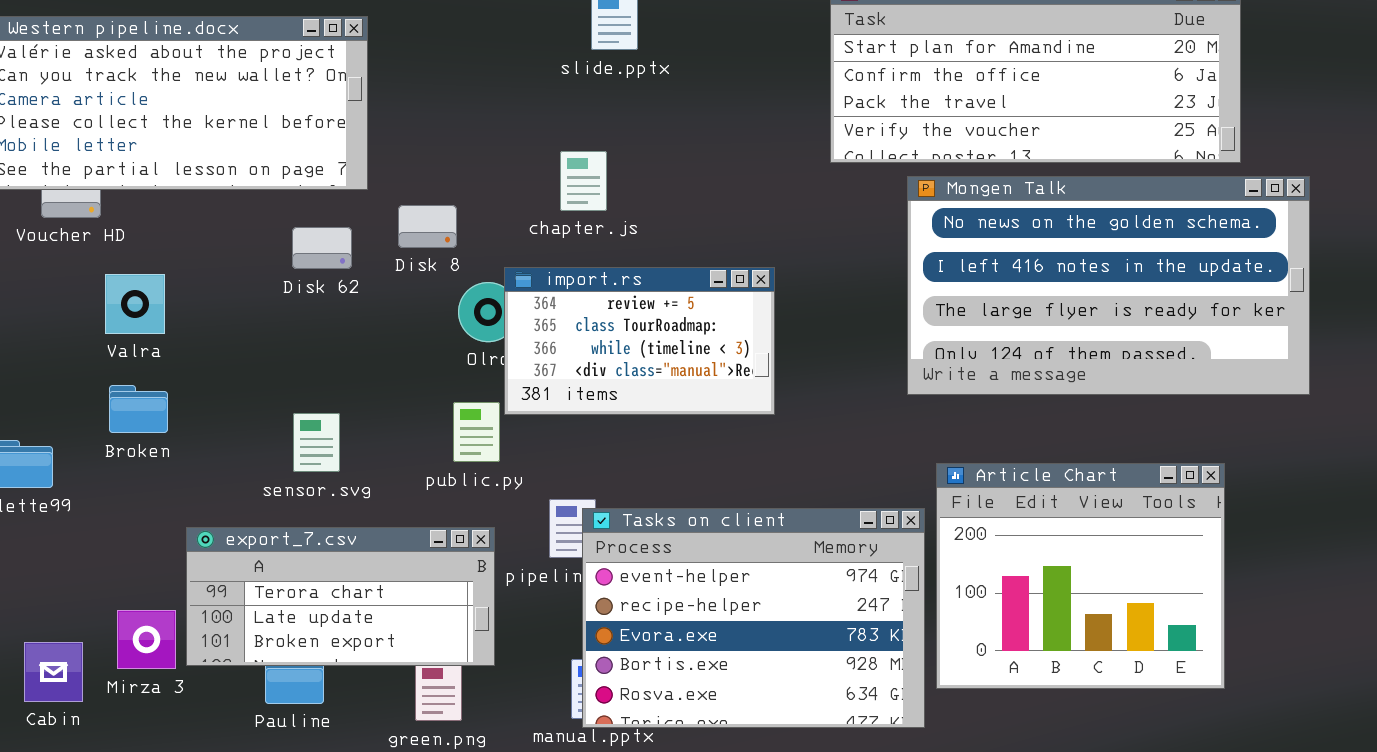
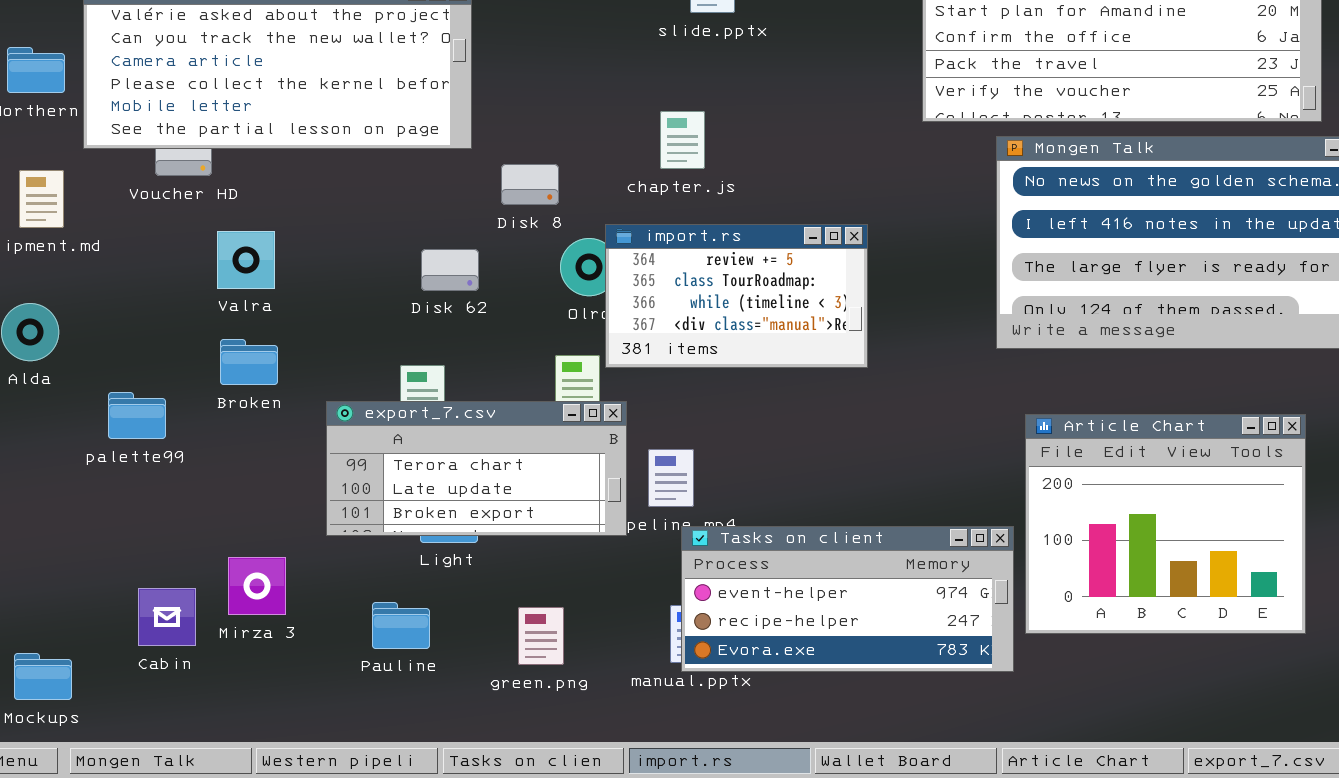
Disk 62: [292,227,352,269] -> [421,249,479,291], moved
Tasks on client: [582,508,925,728] -> [681,526,1014,672], resized
export_7.csv: [186,527,495,666] -> [326,401,627,536], moved

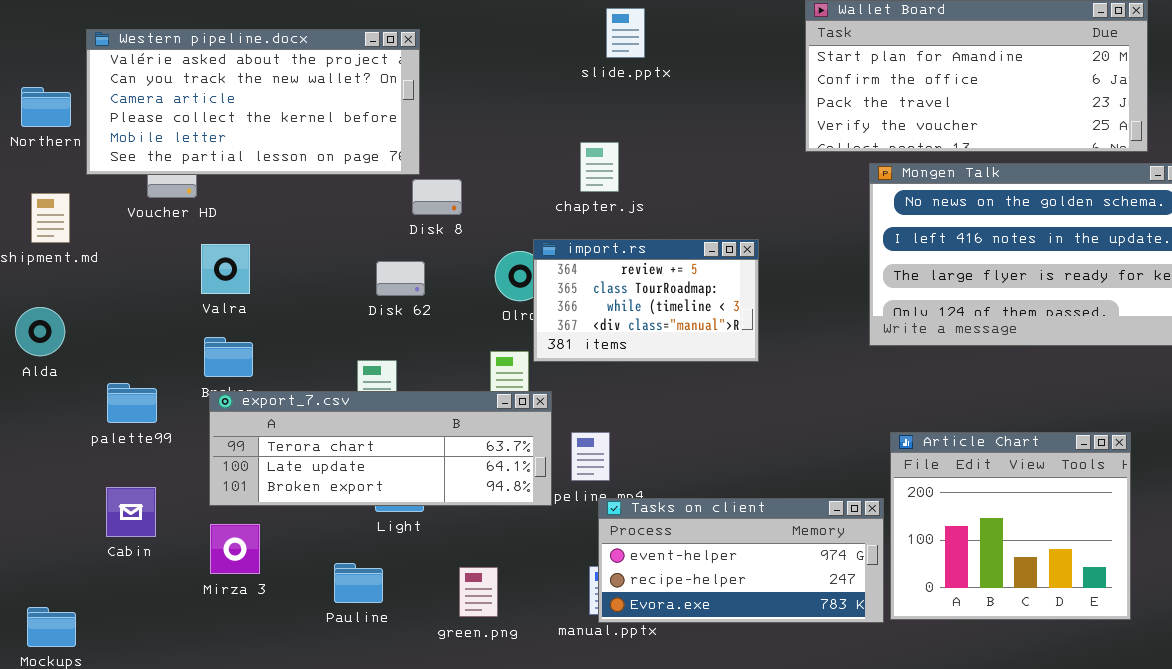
Disk 8: [501,164,559,205] -> [412,179,462,215], moved
export_7.csv: [326,401,627,536] -> [209,391,552,506], resized
Article Chart: [1025,414,1306,634] -> [890,432,1131,620], moved
Cabin: [138,588,196,646] -> [106,487,156,537], moved

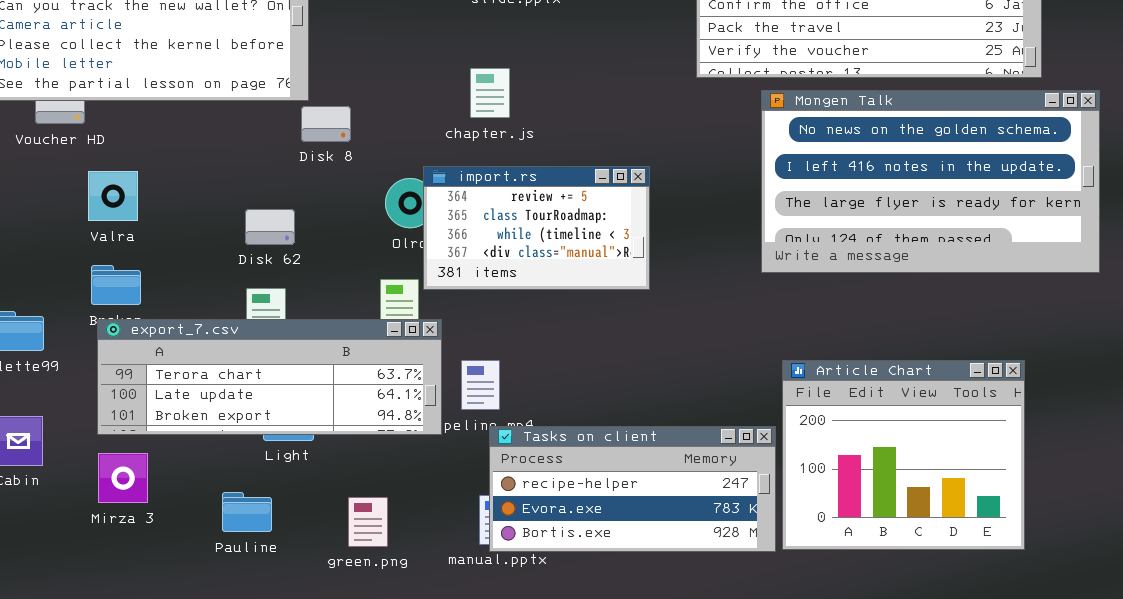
Disk 62: [376,261,425,296] -> [245,209,295,245], moved
Tasks on client: [598,498,884,623] -> [489,426,776,552], scrolled down 1 row

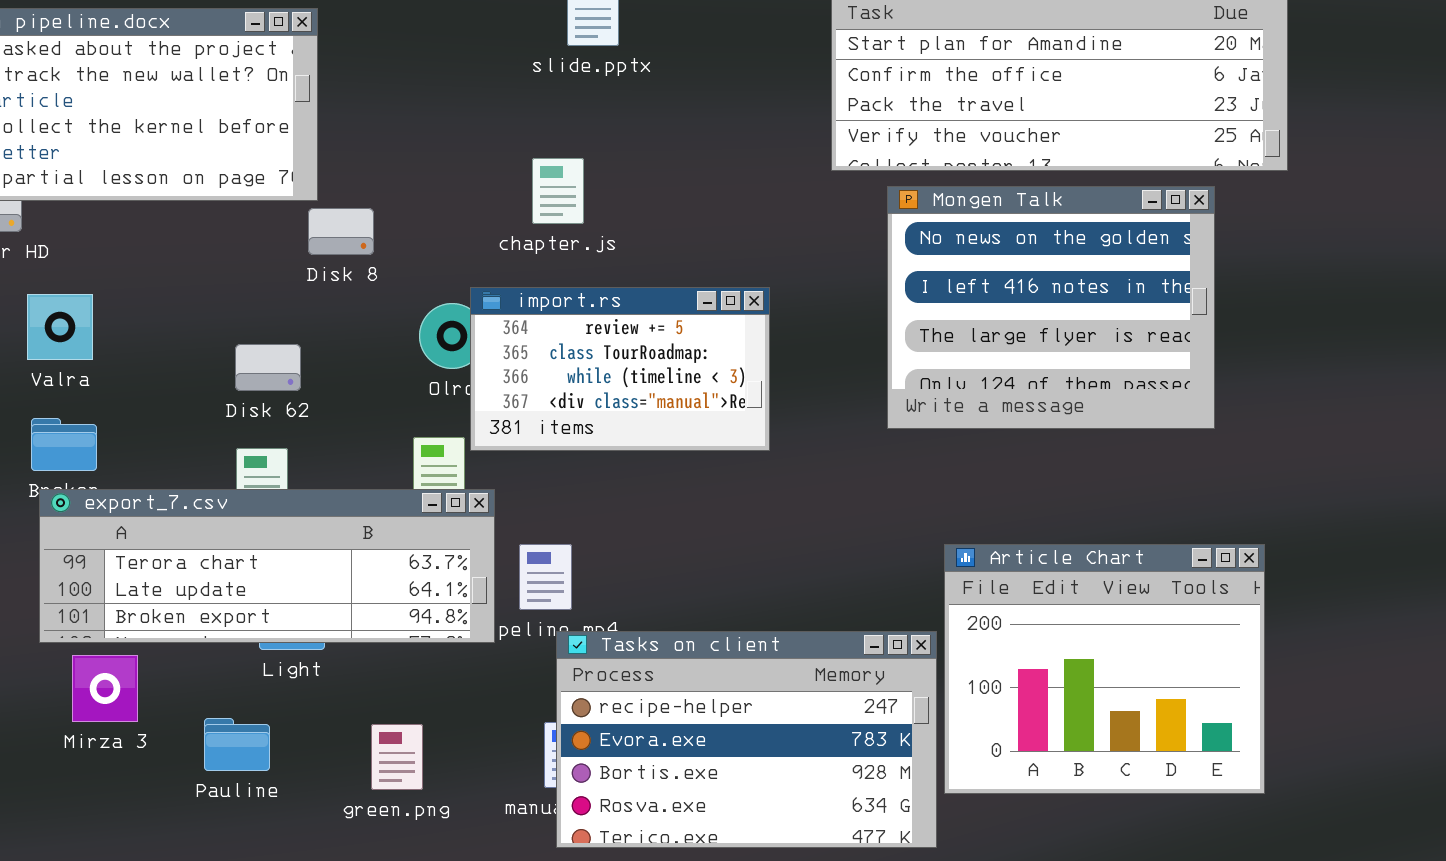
Mongen Talk: [761,90,1100,273] -> [887,186,1215,429], moved, resized
Tasks on client: [489,426,776,552] -> [556,631,937,848], resized
Mirza 3: [98,453,148,503] -> [72,655,138,722], moved

